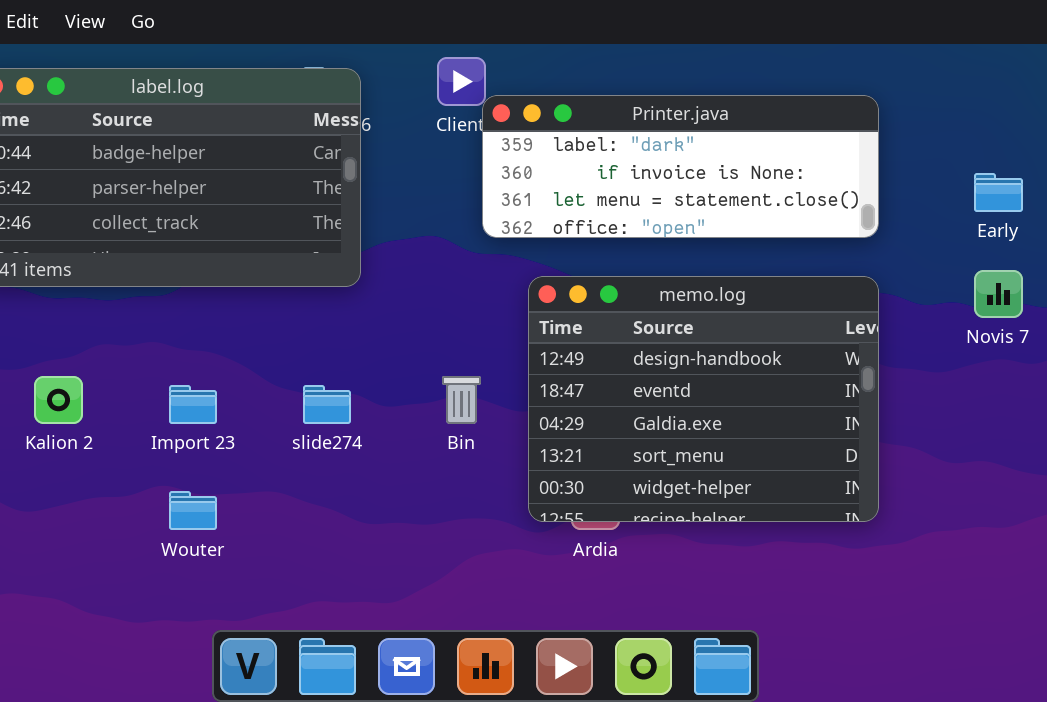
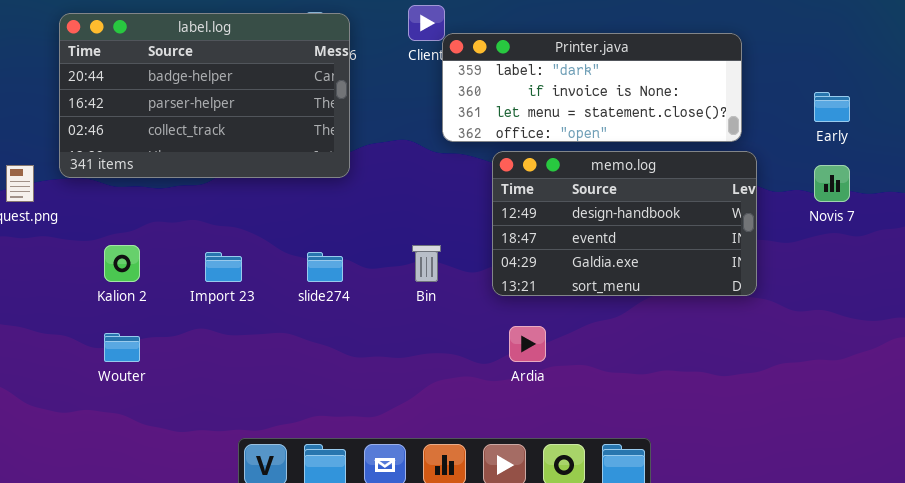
memo.log: [528,276,879,522] -> [492,151,757,296], moved, resized
Wouter: [169,491,217,530] -> [104,333,140,362], moved

